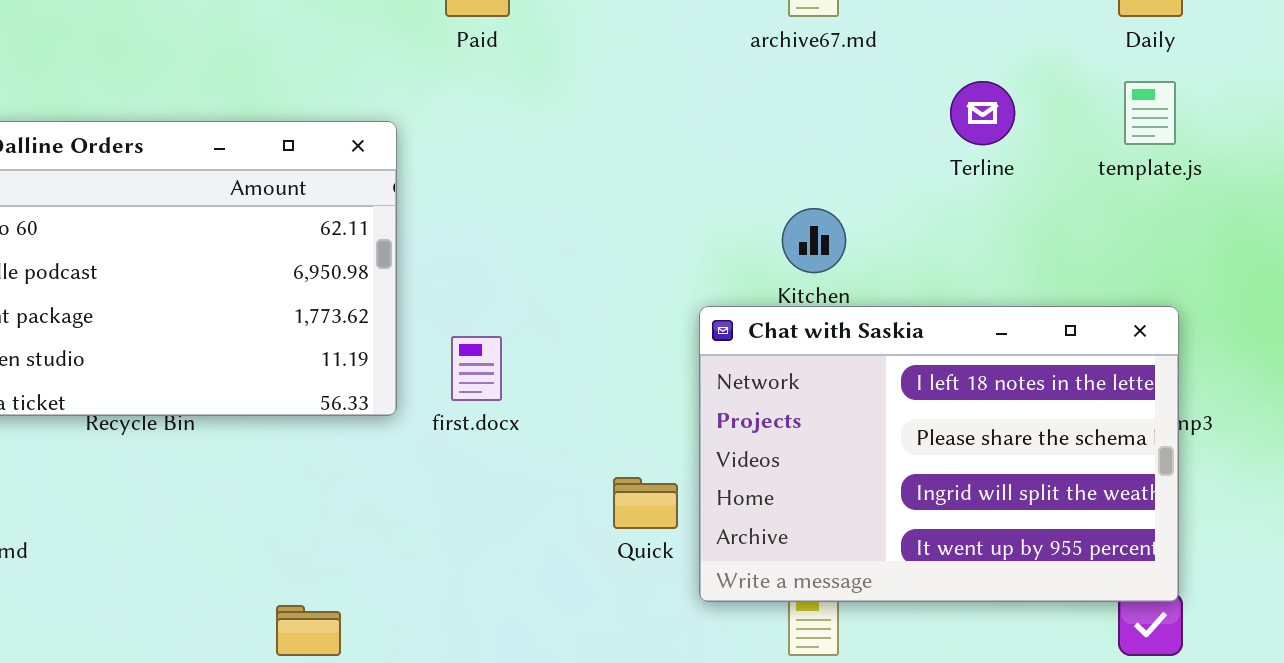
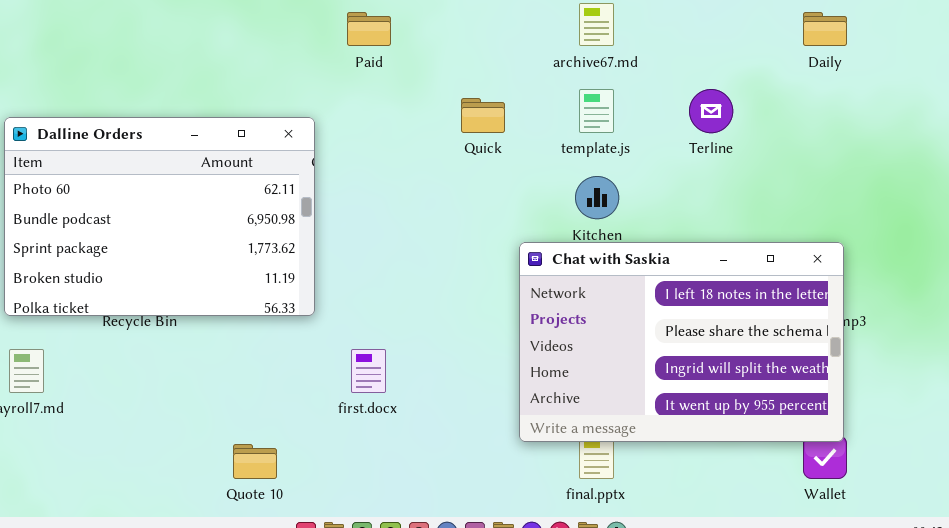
template.js: [1124,81,1176,145] -> [579,89,614,133], moved
first.docx: [451,336,502,401] -> [351,349,386,393], moved
Quick: [613,477,678,529] -> [461,98,505,133], moved

